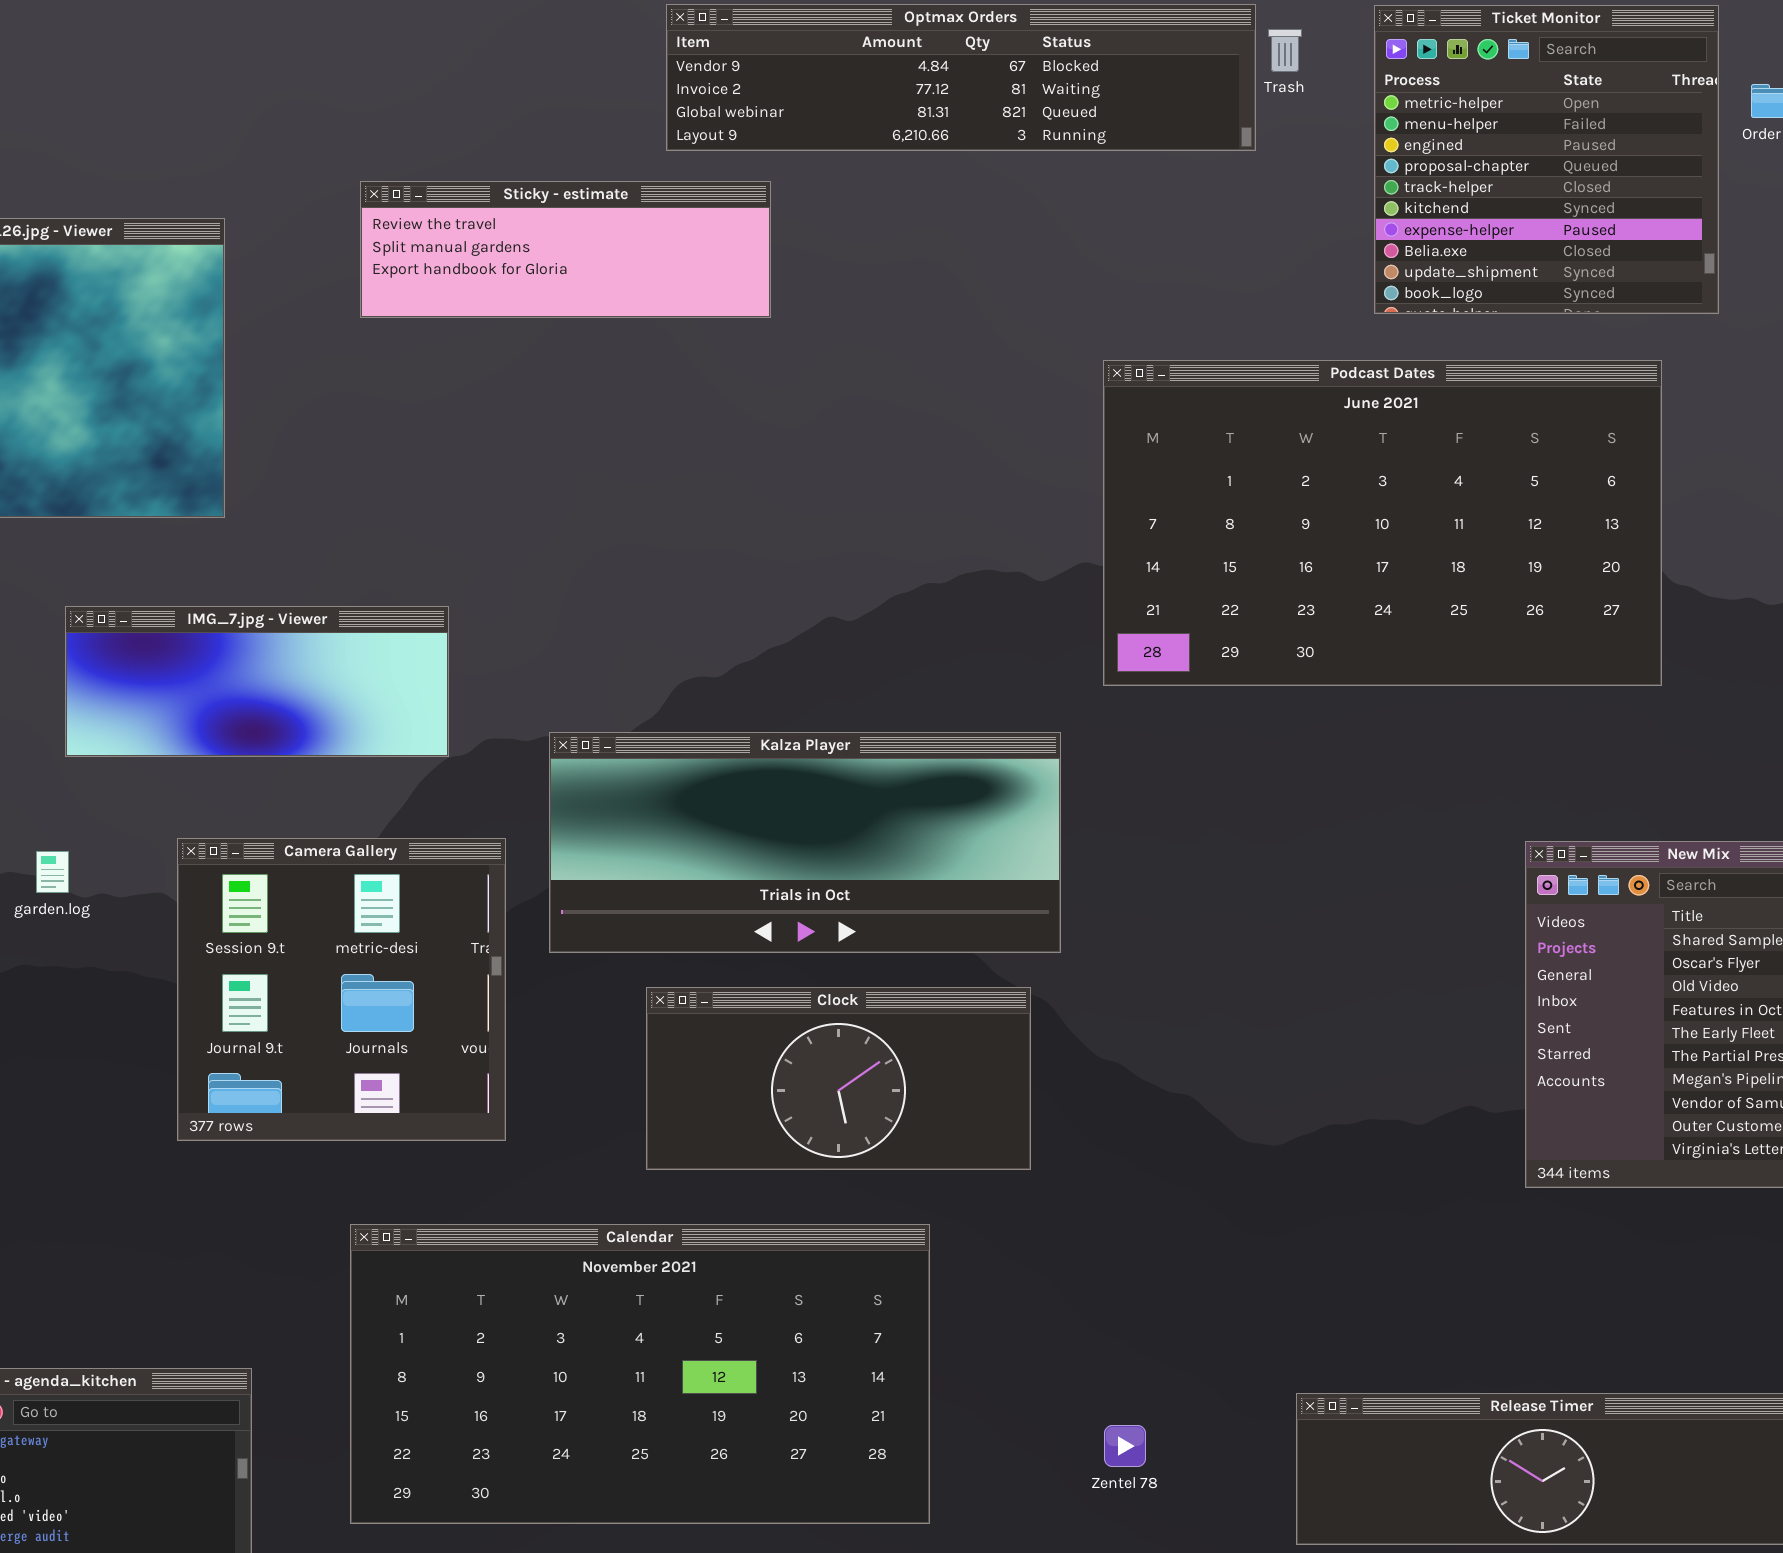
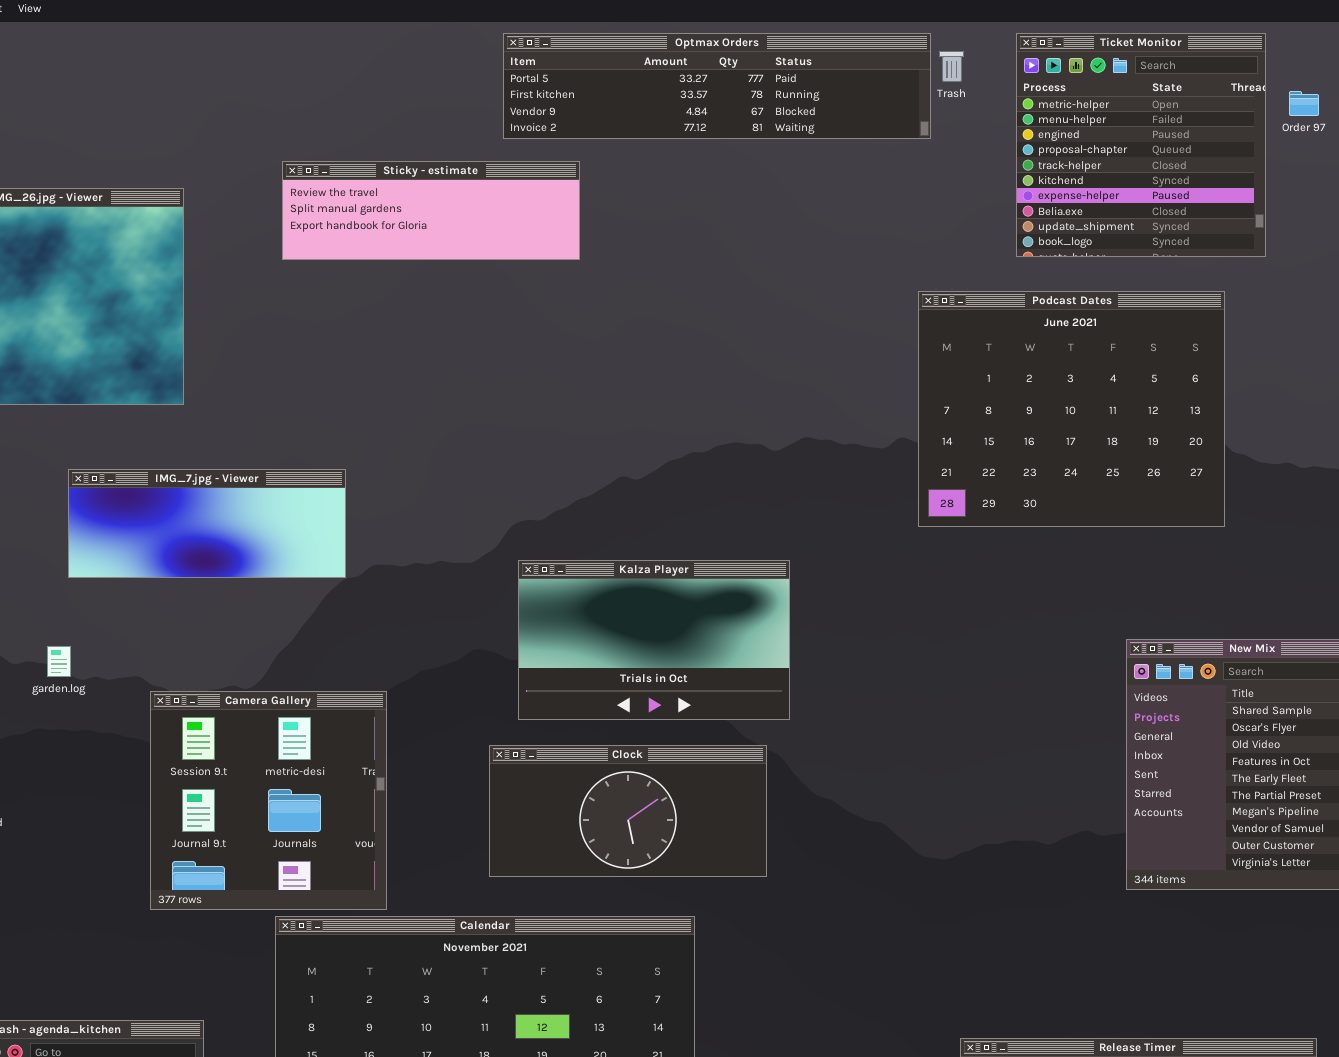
Optmax Orders: [666,4,1256,151] -> [503,33,931,139], scrolled up 2 rows
Podcast Dates: [1103,360,1662,686] -> [918,291,1225,527], resized
Kalza Player: [549,732,1061,953] -> [518,560,790,720], resized
Camera Gallery: [177,838,506,1141] -> [150,691,387,910], moved

